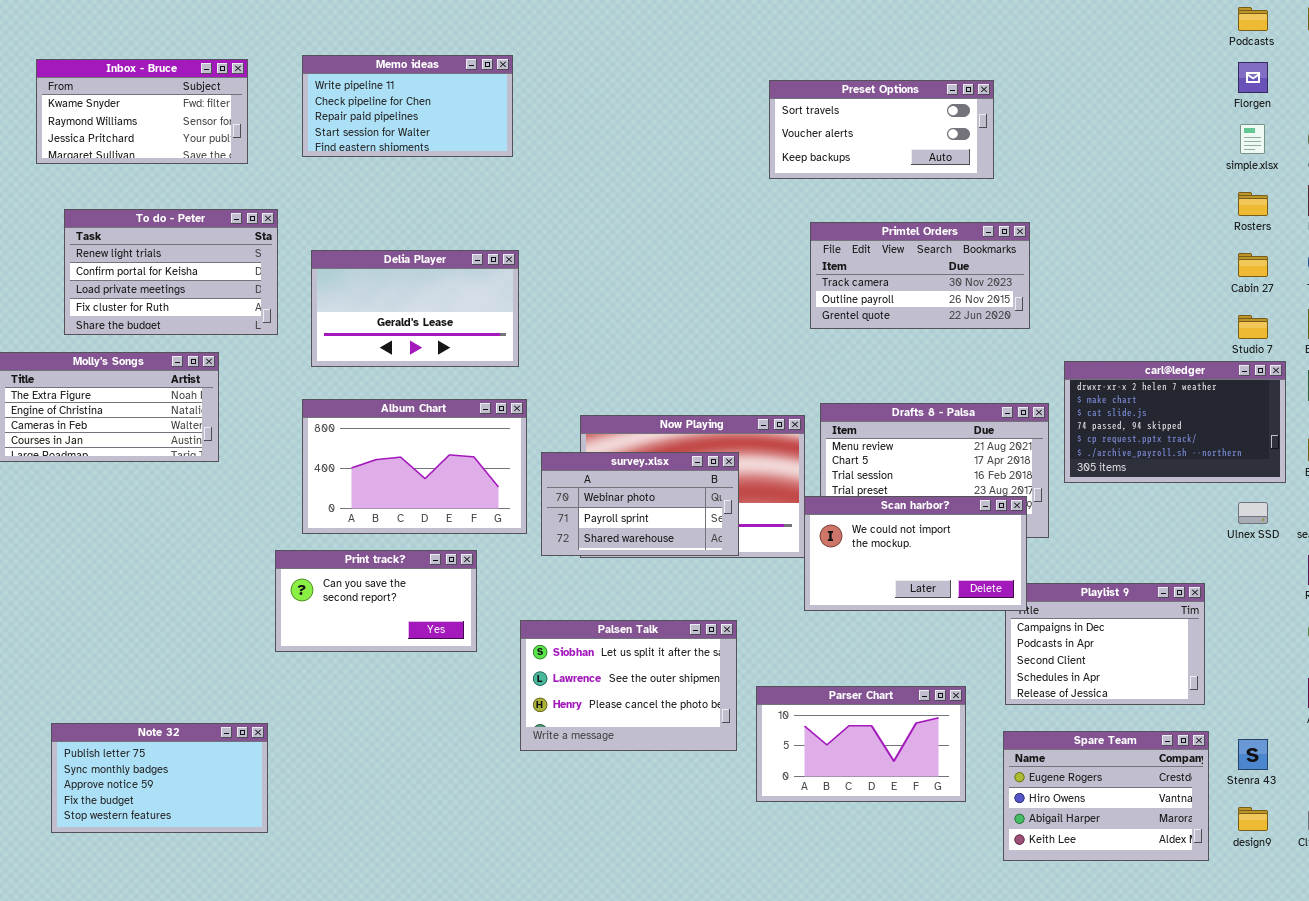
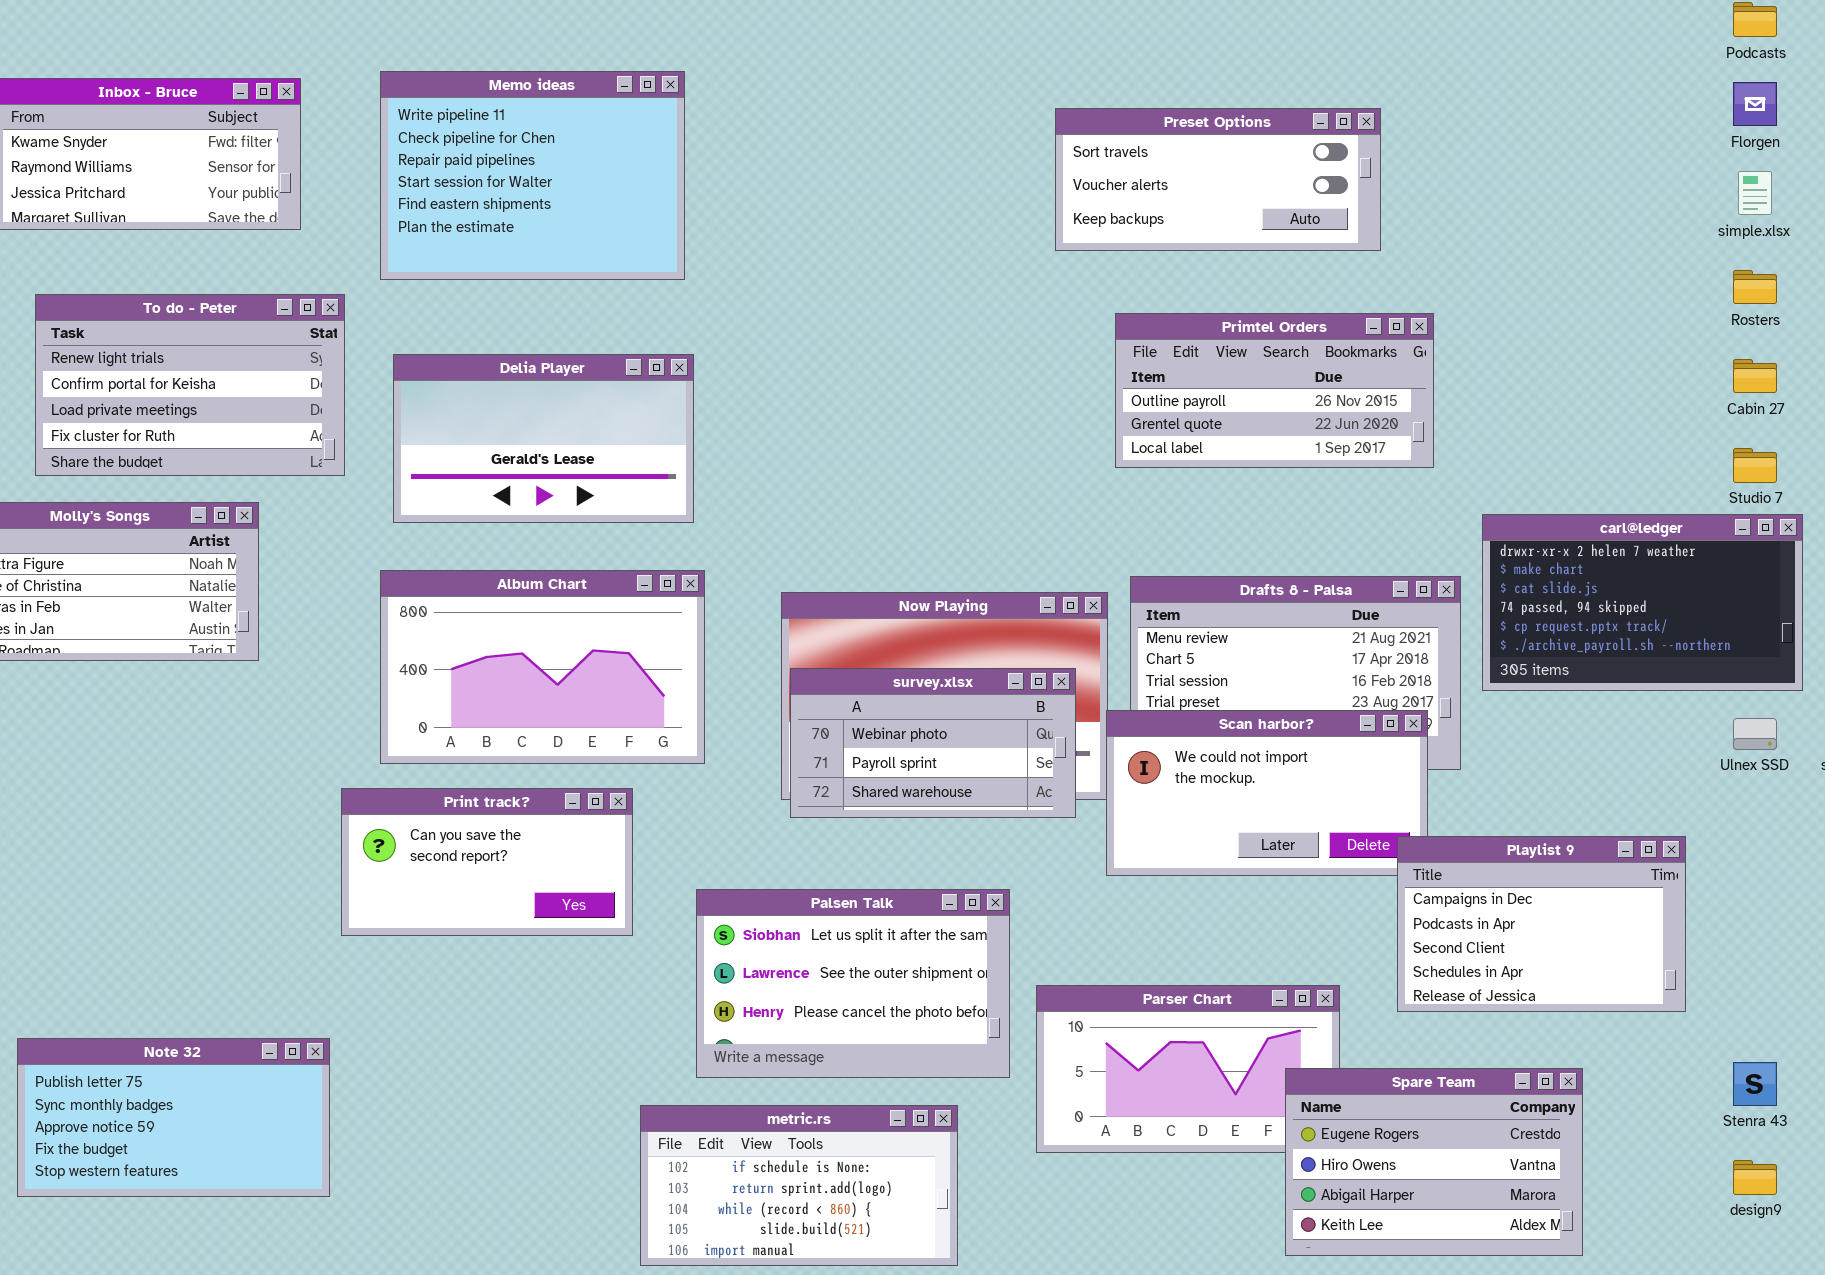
Memo ideas: [302,55,513,157] -> [380,71,685,280], resized
Primtel Orders: [810,222,1030,329] -> [1115,313,1434,468], scrolled down 1 row
survey.xlsx: [541,452,739,556] -> [790,668,1076,818], moved
Playlist 9: [1005,583,1205,705] -> [1397,836,1686,1012], raised
Spare Team: [1003,731,1209,861] -> [1285,1068,1583,1256], moved
metric.rs: none -> [640,1105,958,1266], opened

